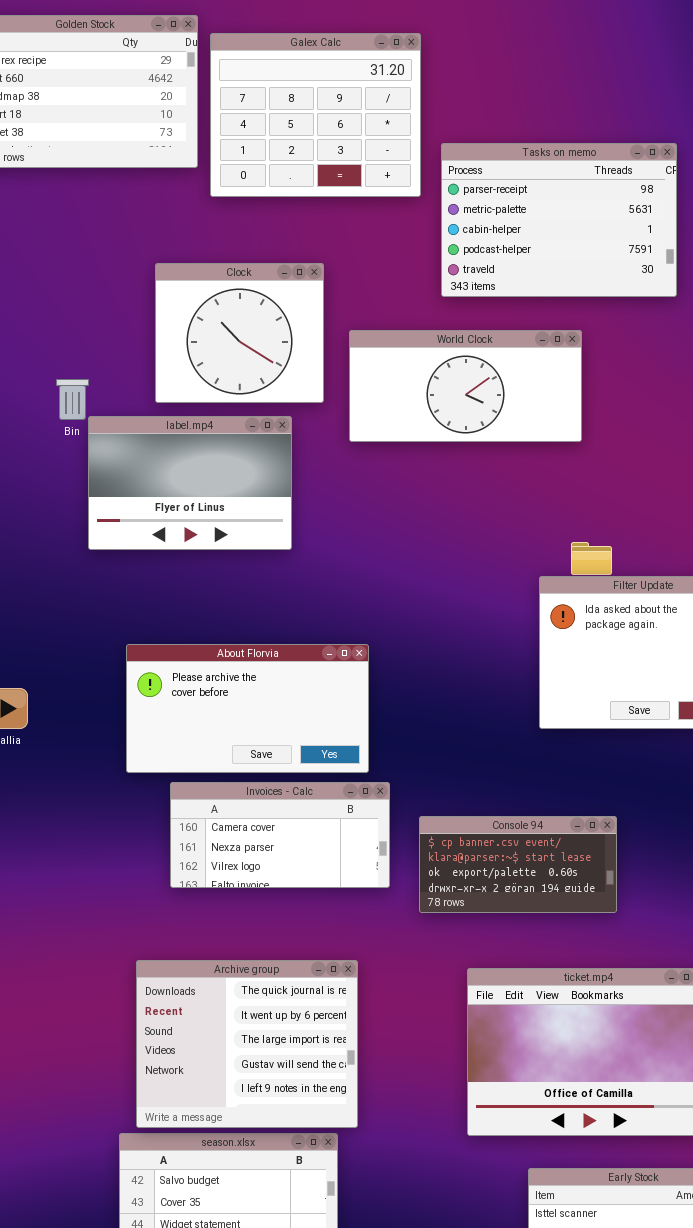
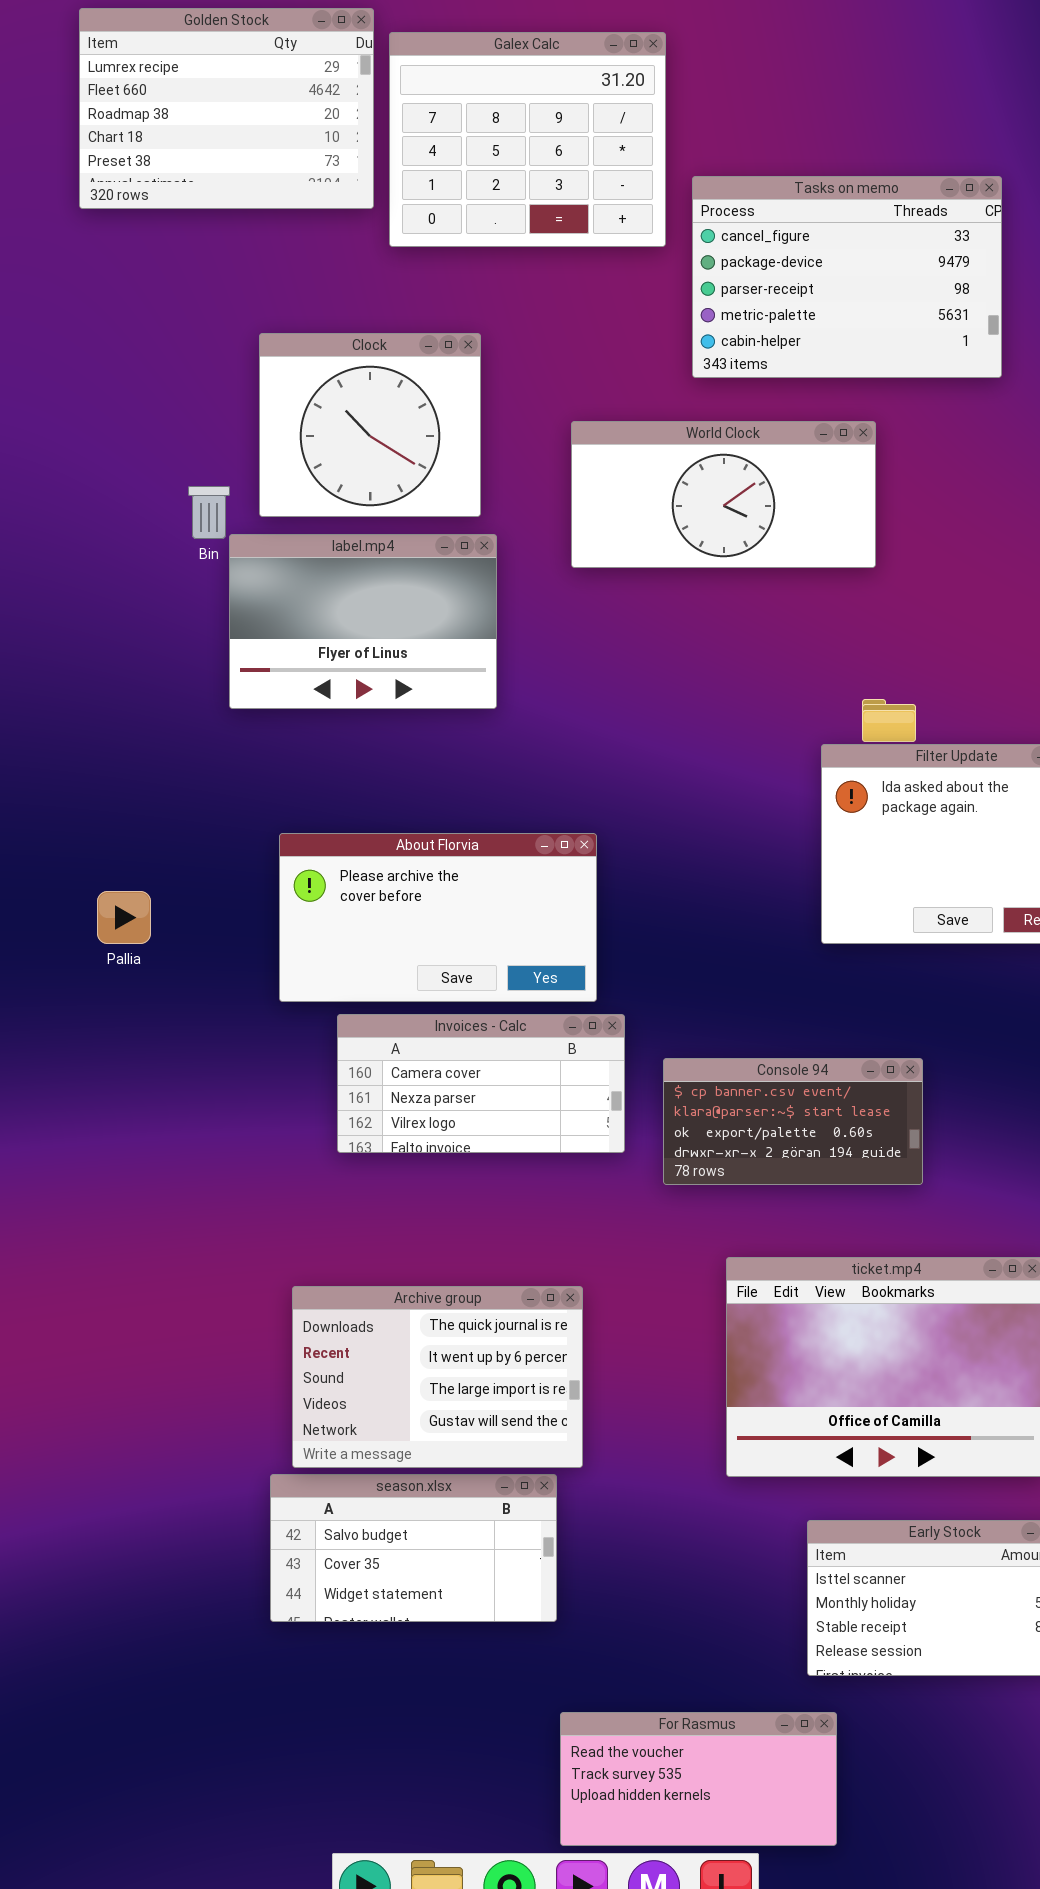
Tasks on memo: [441,143,677,297] -> [692,176,1002,378], scrolled up 2 rows
Clock: [155,263,324,403] -> [259,333,481,517], moved
Archive group: [136,960,358,1128] -> [292,1286,583,1468], resized

